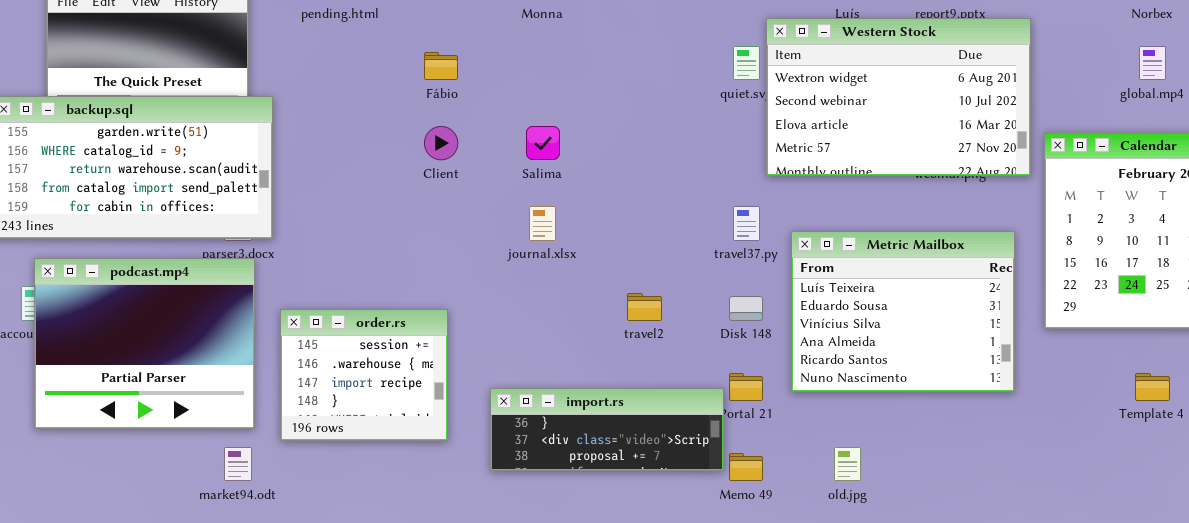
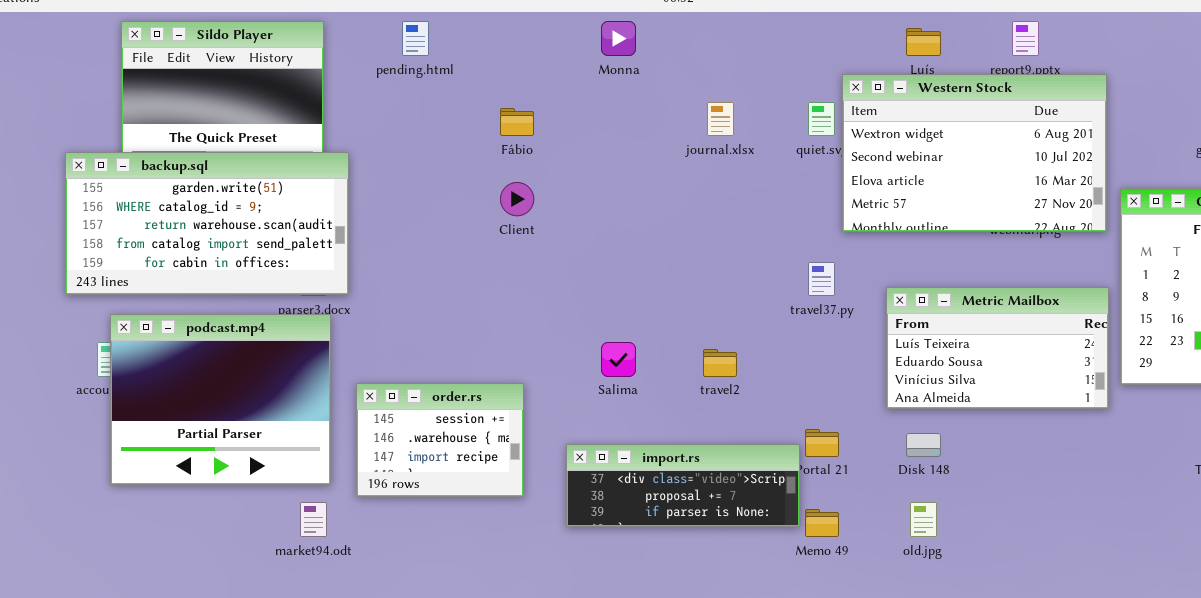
Salima: [526,126,560,160] -> [601,342,636,377], moved
journal.xlsx: [529,206,556,241] -> [707,102,734,136], moved
Metric Mailbox: [791,231,1015,392] -> [886,287,1109,409], moved, resized
Disk 148: [729,296,763,321] -> [906,433,941,457], moved
order.rs: [280,309,448,441] -> [356,383,524,497], resized
import.rs: [490,388,724,471] -> [566,444,800,527], scrolled down 1 row

